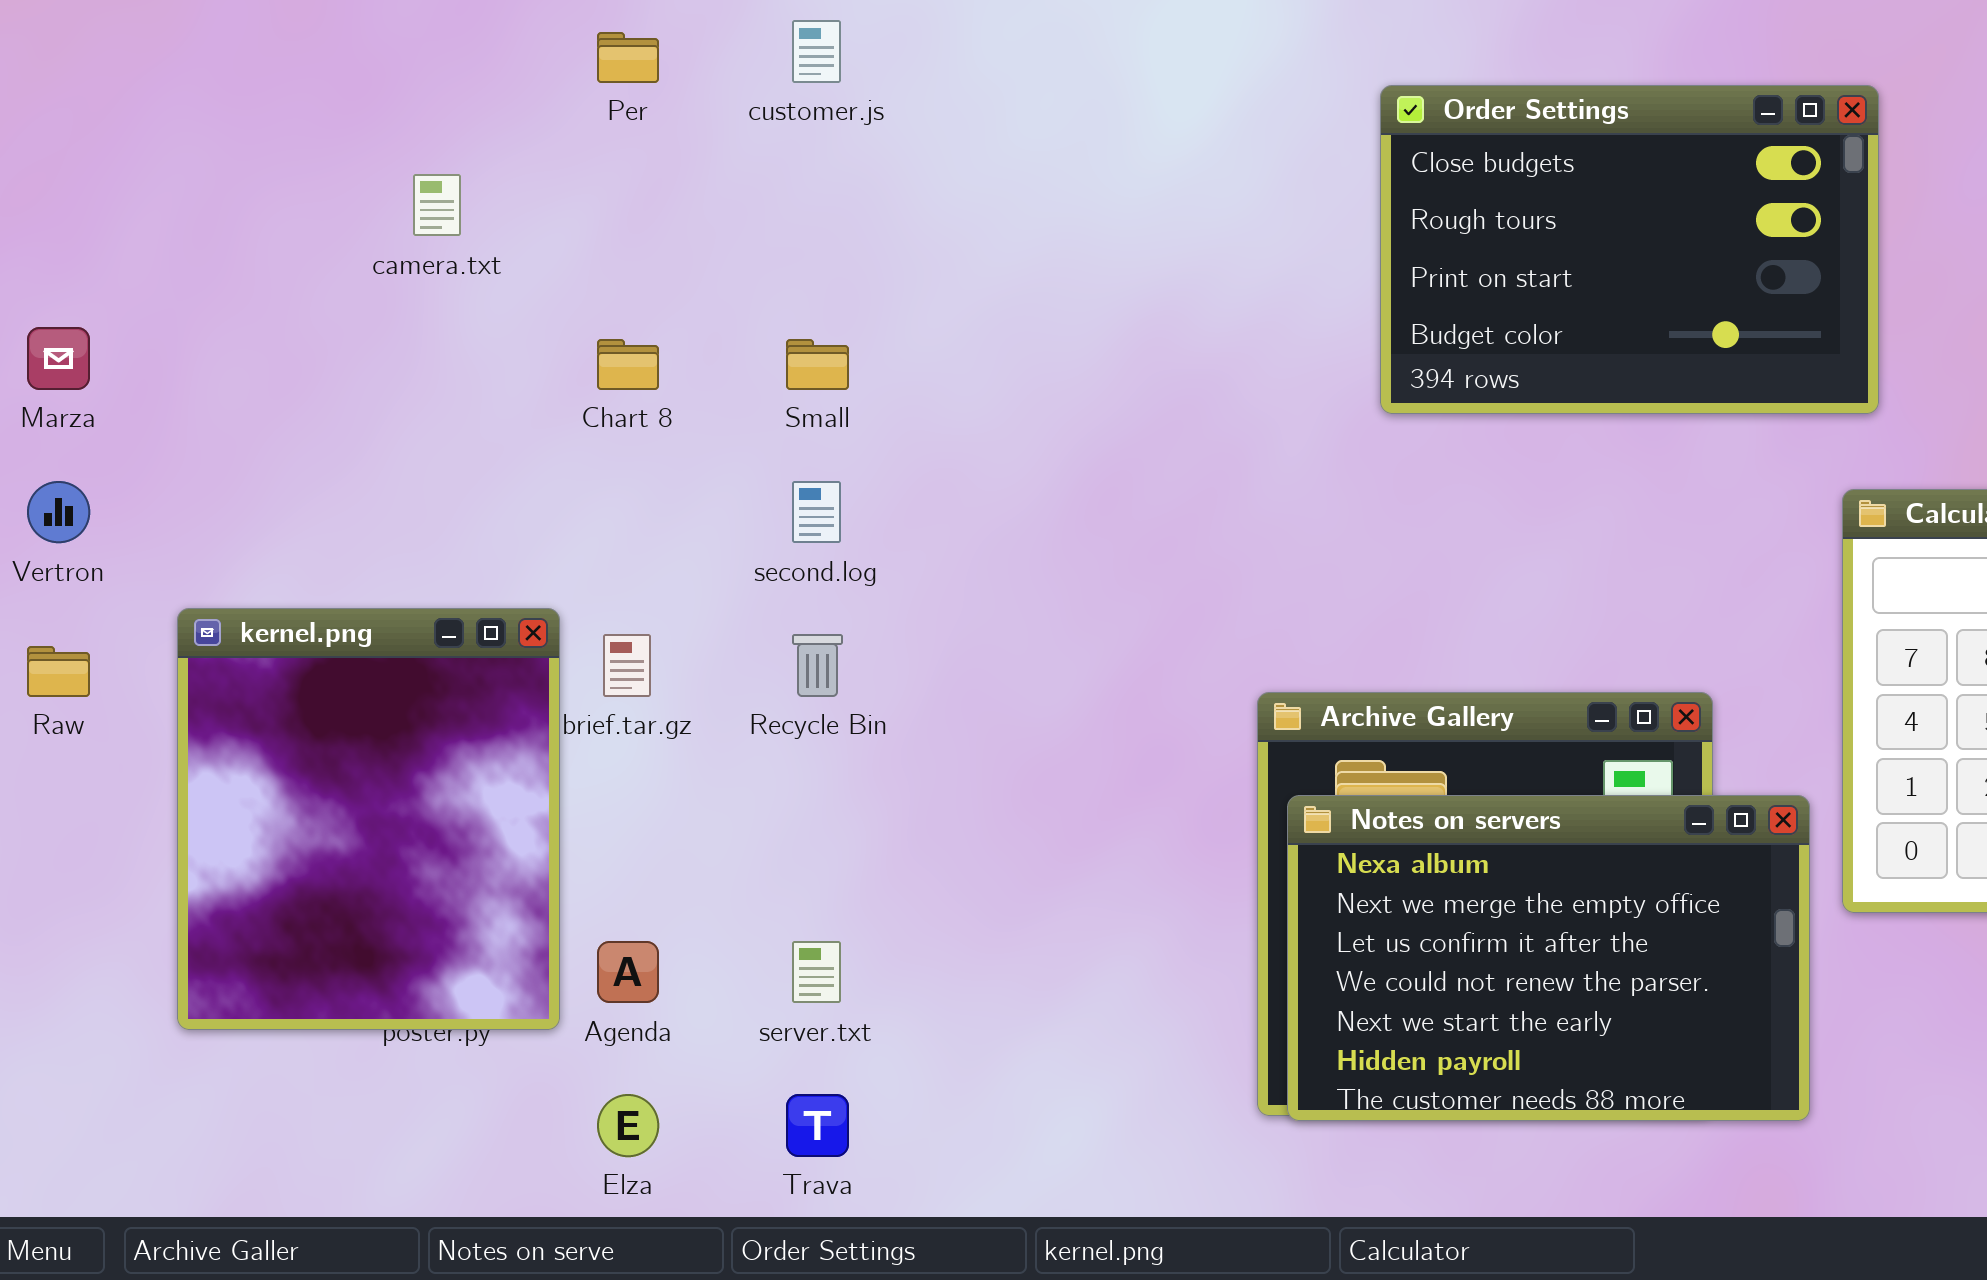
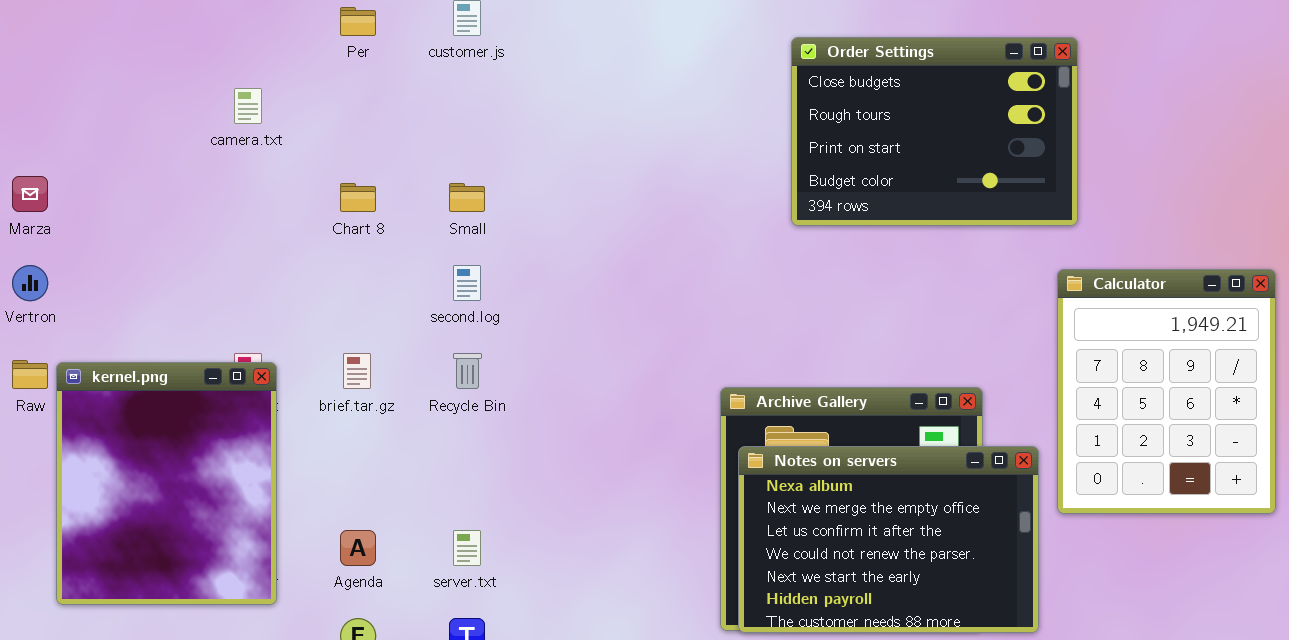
kernel.png: [177,608,560,1030] -> [56,362,277,605], moved

